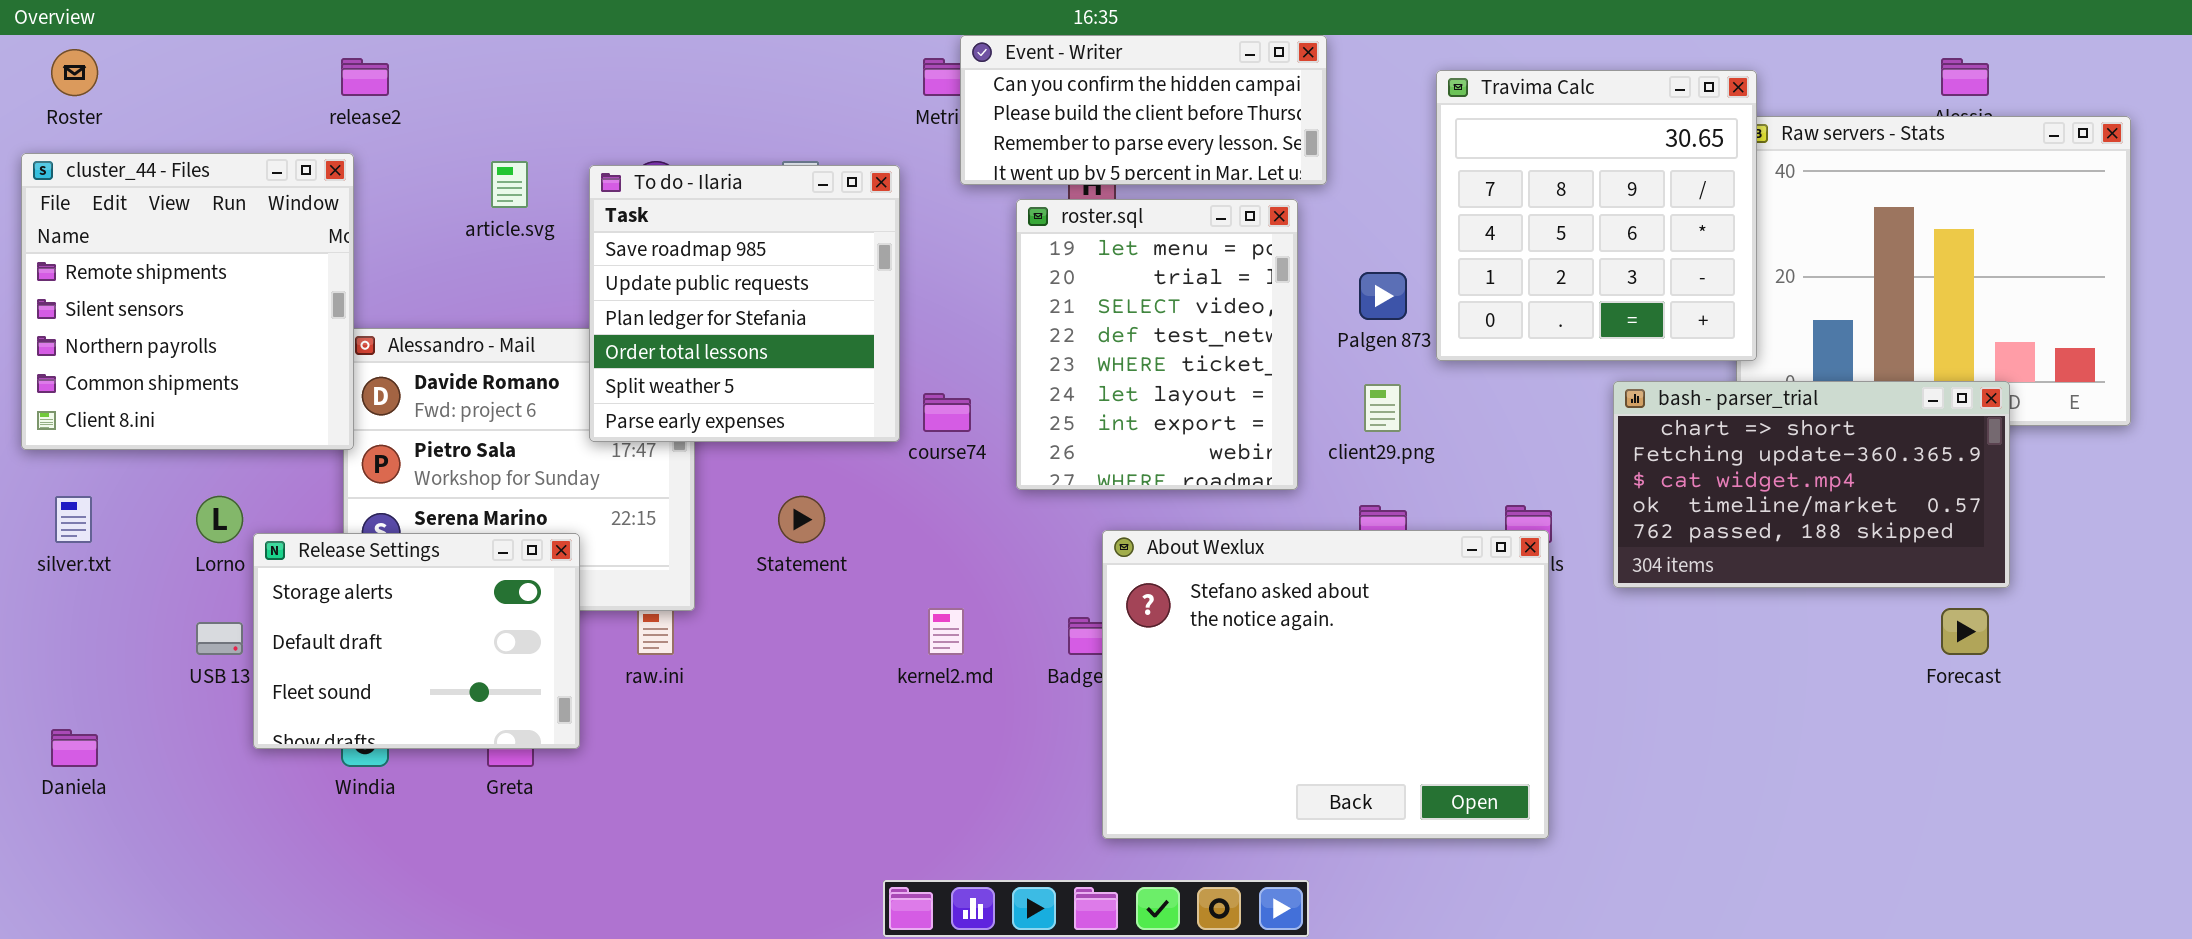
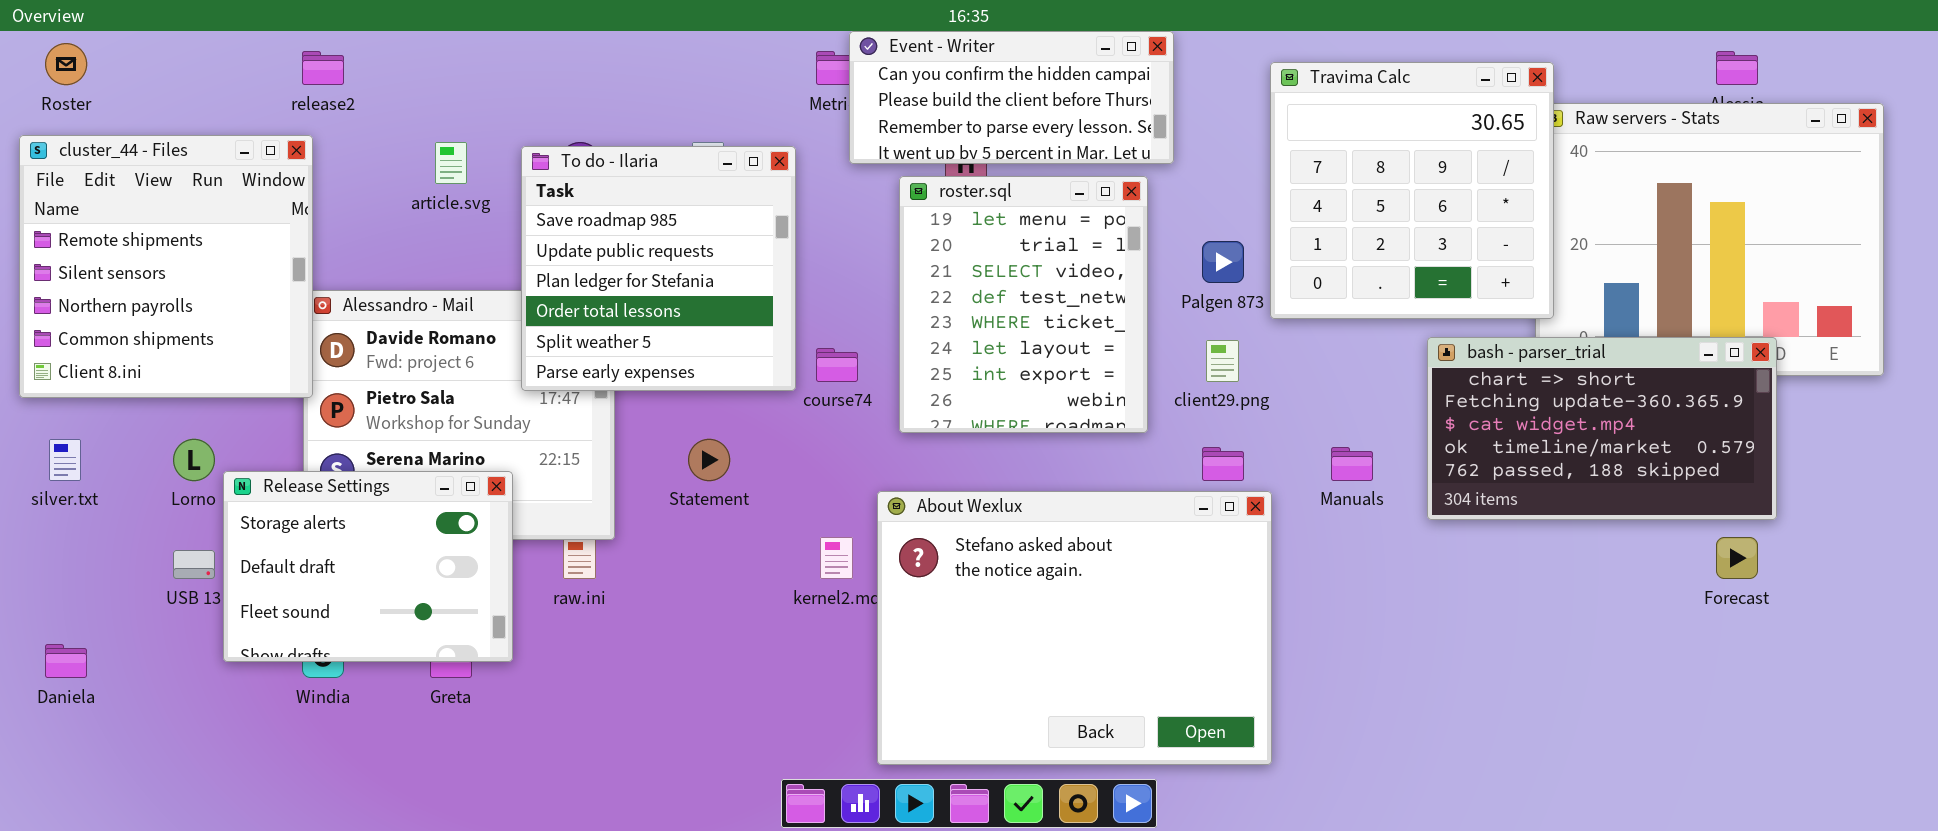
About Wexlux: [1102,530,1549,839] -> [877,491,1272,765], moved

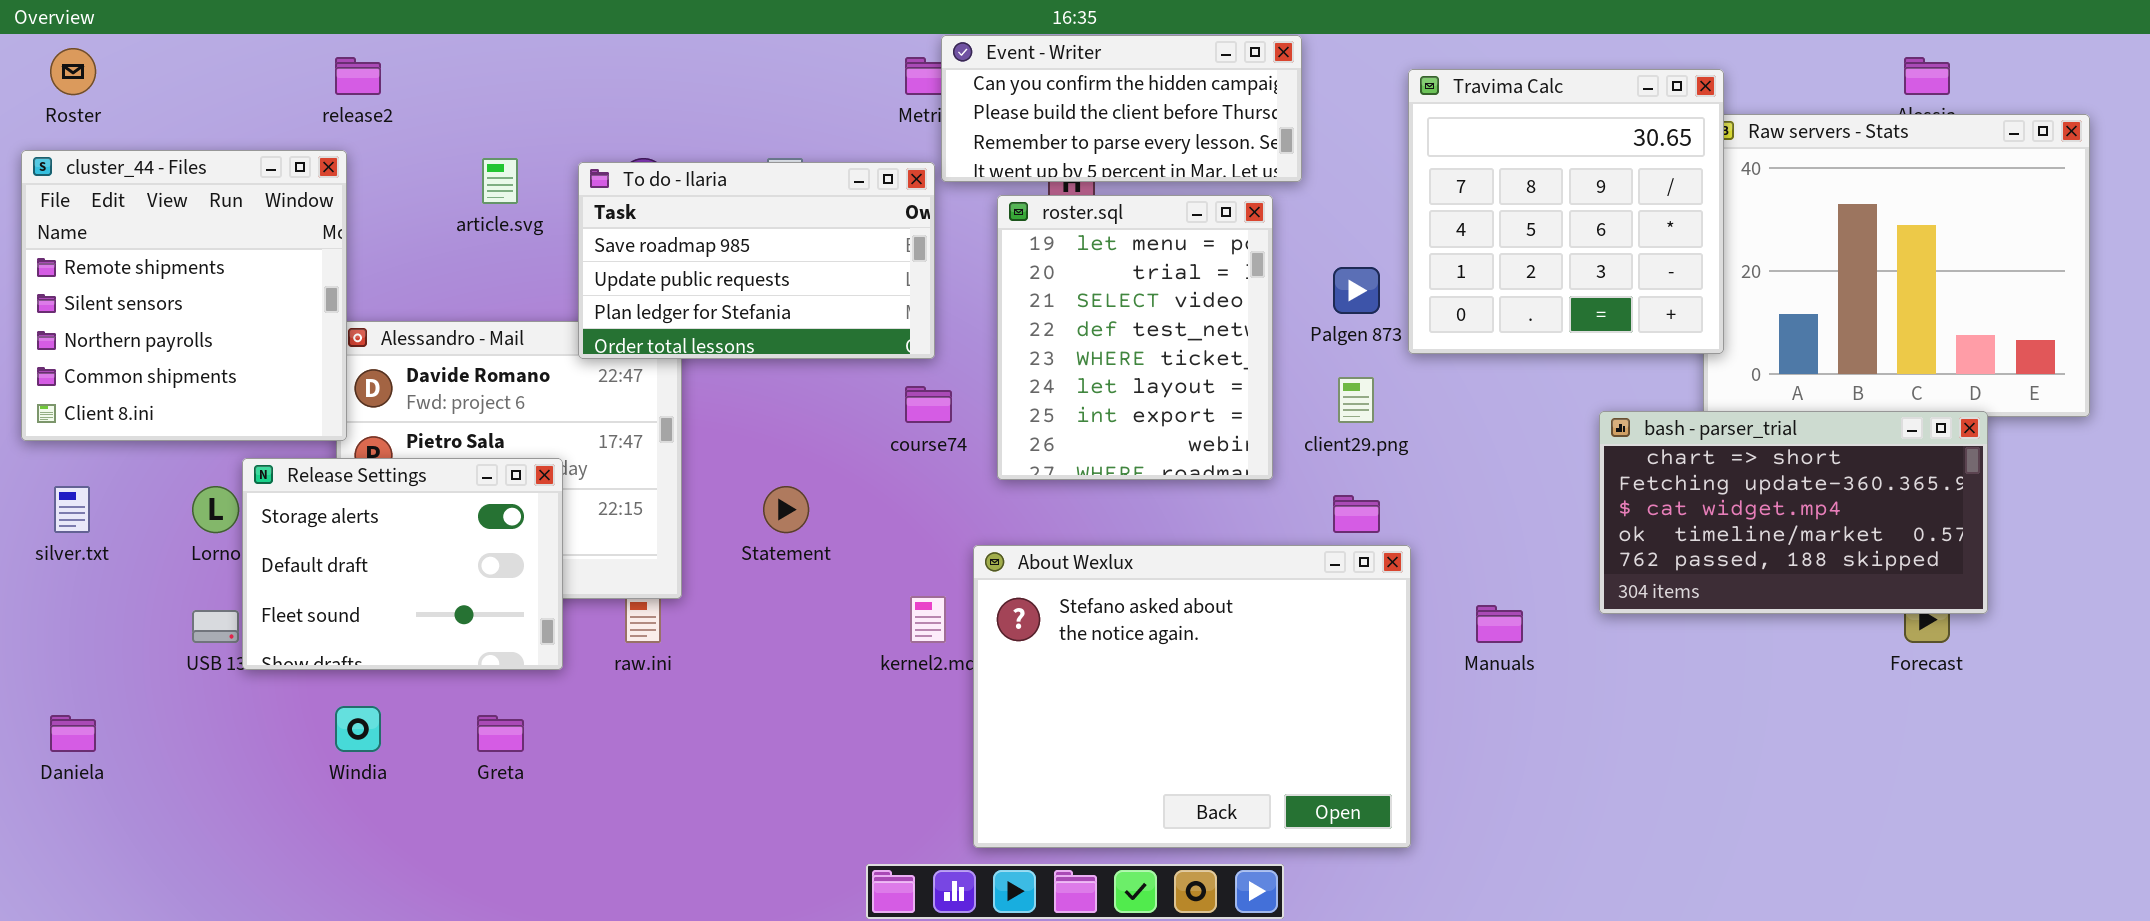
To do - Ilaria: [521,146,796,391] -> [578,162,935,359], resized
bash - parser_trial: [1427,337,1777,520] -> [1599,411,1988,614], moved
Manuals: [1331,447,1373,481] -> [1476,605,1523,643], moved
Release Settings: [223,471,513,662] -> [242,458,563,670], moved

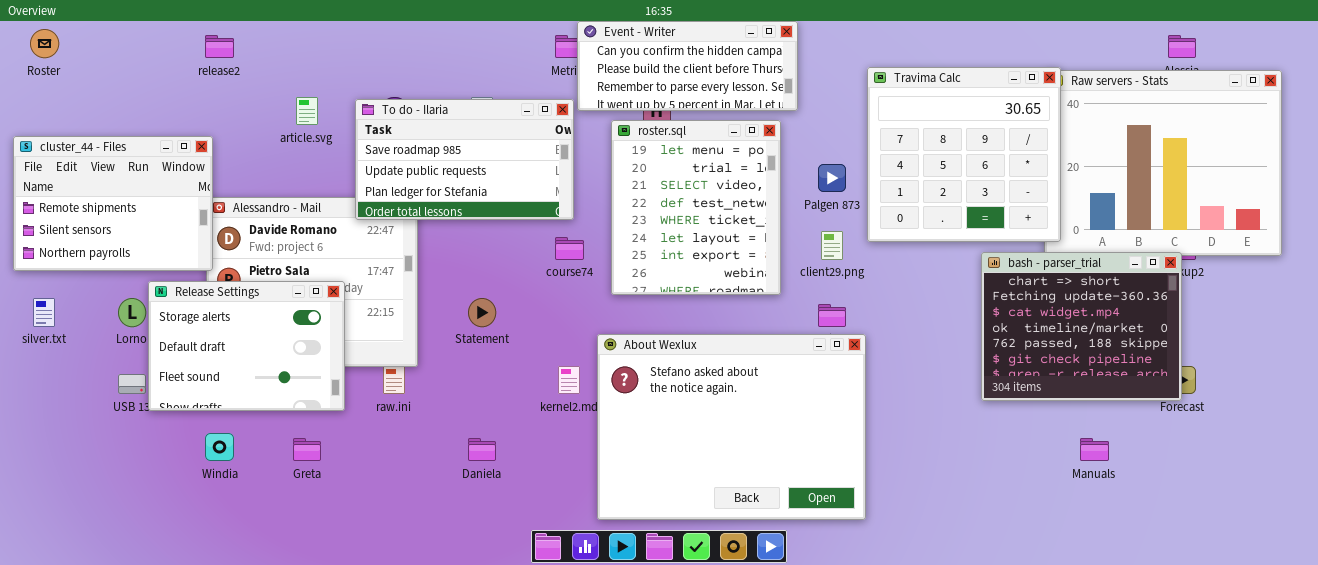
Travima Calc: [1408,69,1724,354] -> [867,67,1061,242], moved
cluster_44 - Files: [21,150,347,441] -> [13,136,213,271], resized
bash - parser_trial: [1599,411,1988,614] -> [981,252,1182,401], resized
Manuals: [1476,605,1523,643] -> [1080,438,1109,461], moved
Daniela: [50,715,96,752] -> [468,438,496,461], moved

